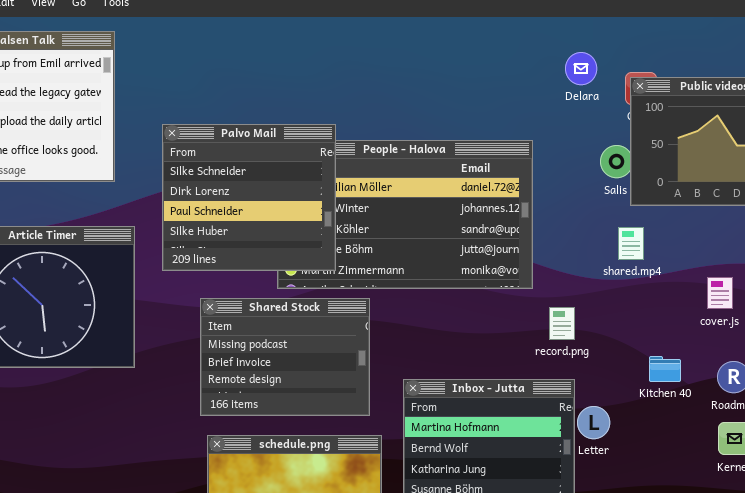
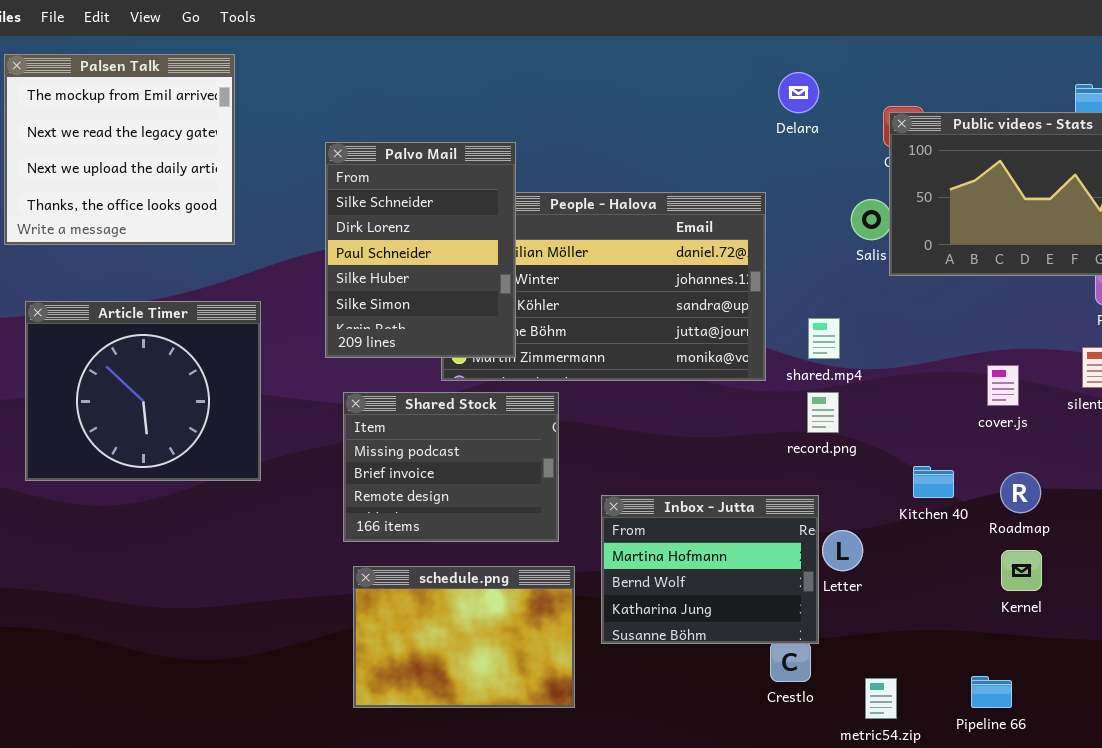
Delara: [565,52,597,85] -> [778,72,819,113], moved
Palvo Mail: [162,124,336,271] -> [325,142,516,358], resized
shared.mp4: [618,227,644,260] -> [808,318,840,359], moved
record.png: [549,307,575,340] -> [807,392,839,433], moved

